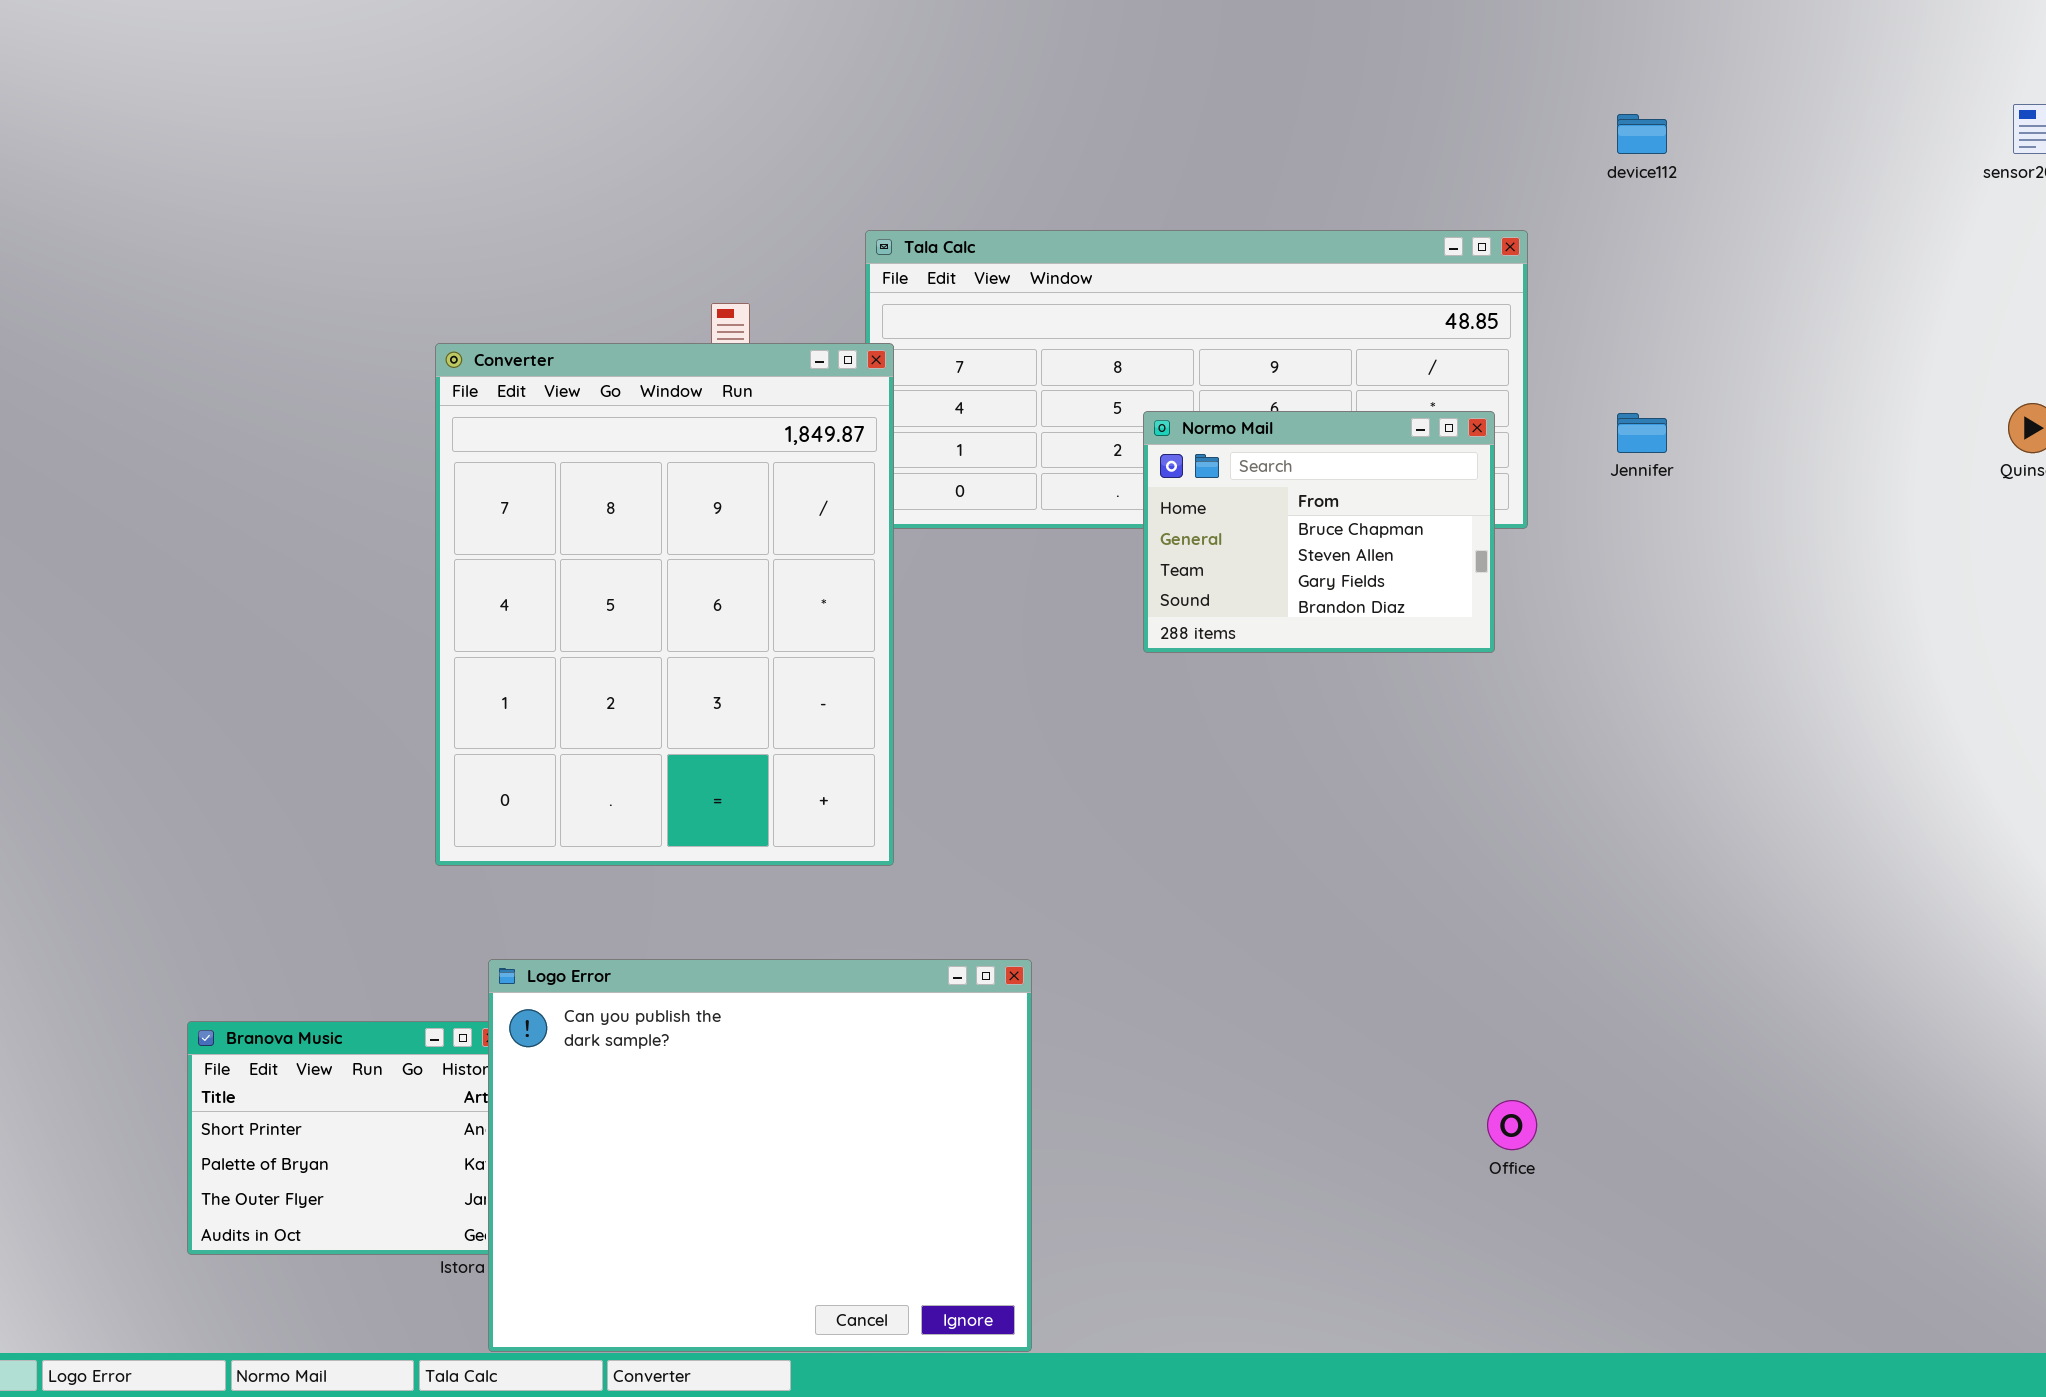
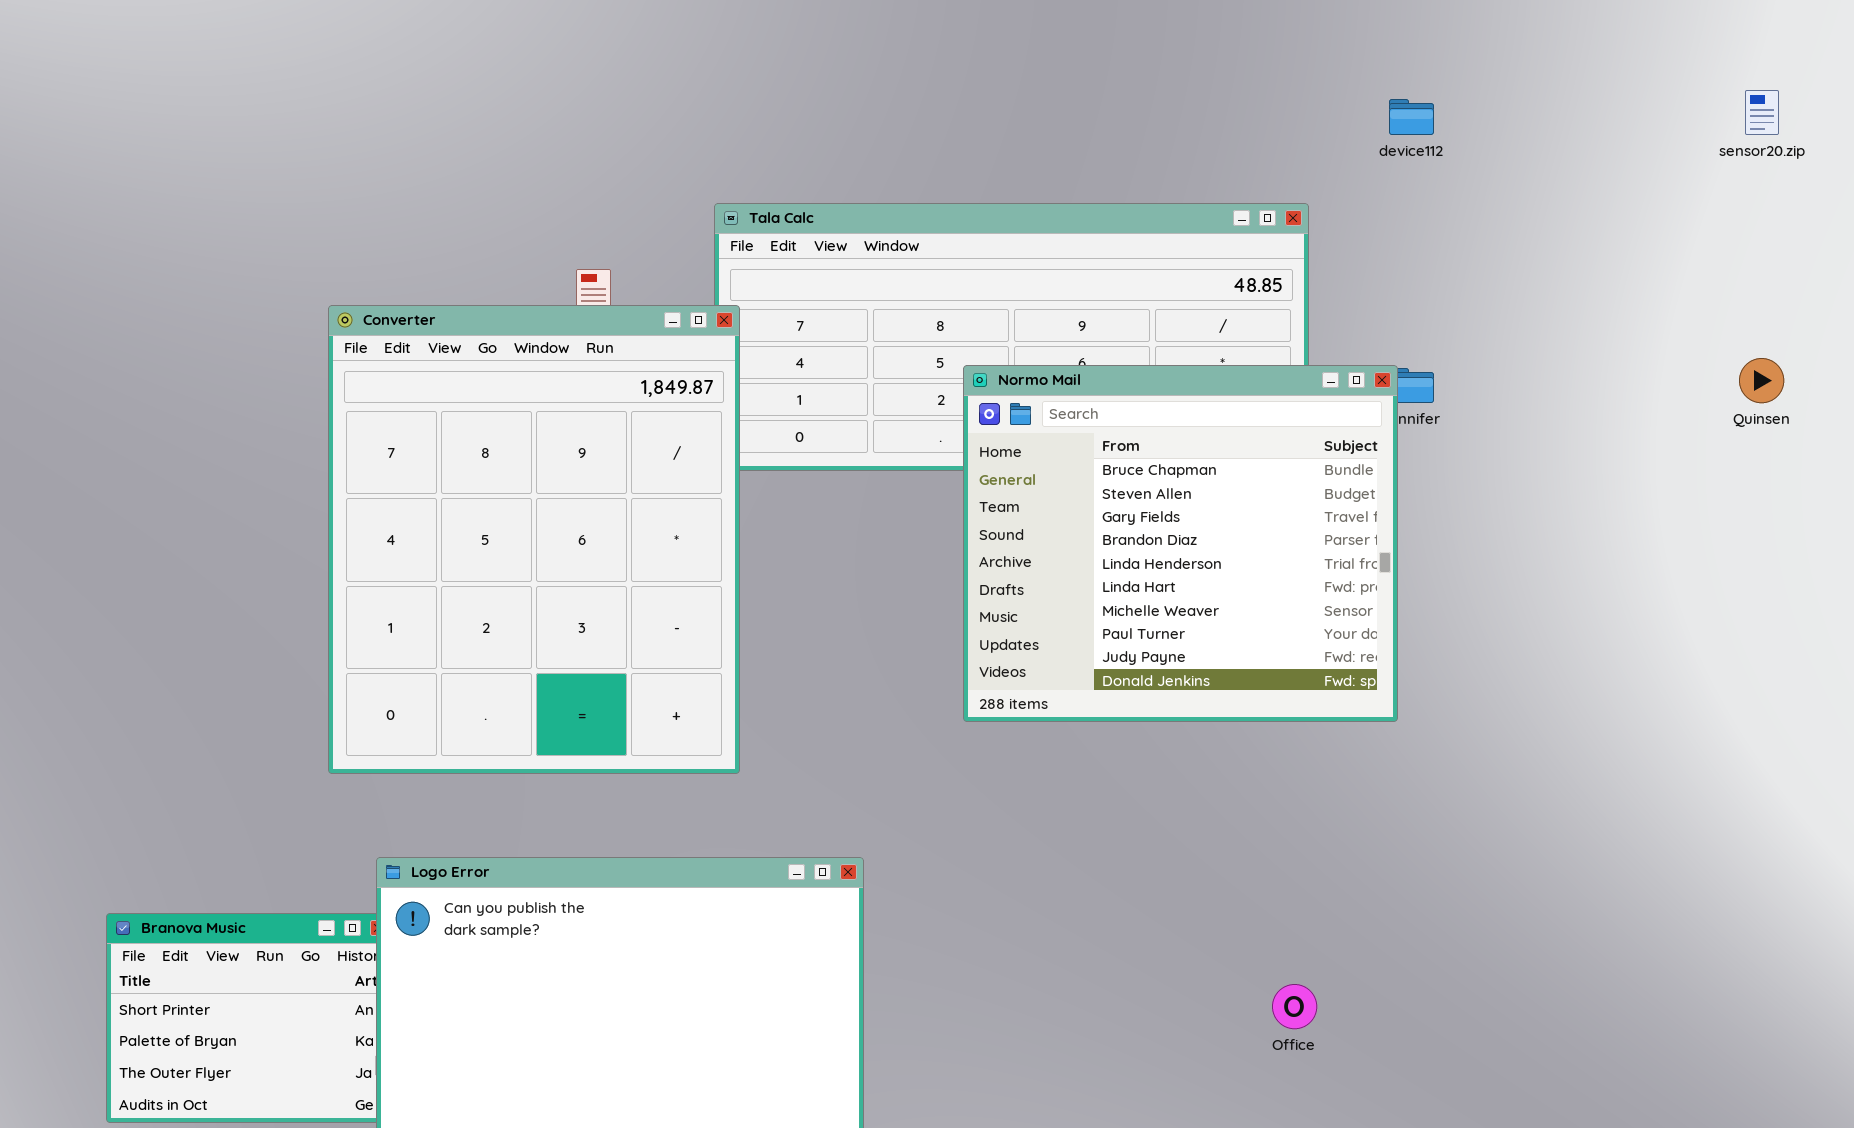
Normo Mail: [1143,411,1495,653] -> [963,365,1398,722], resized

